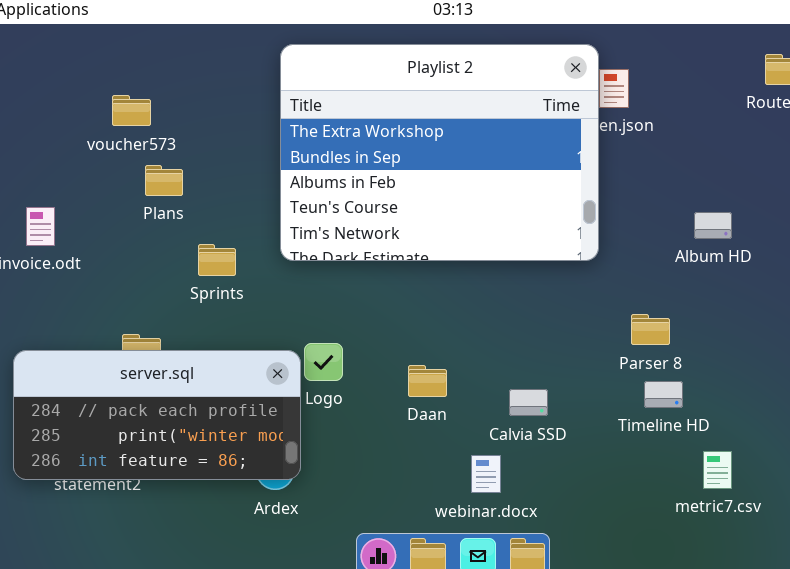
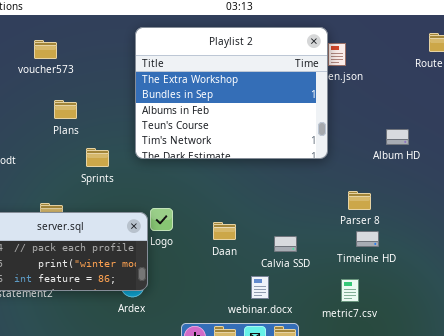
voucher573: [112,95,151,126] -> [34,40,57,59], moved
metric7.csv: [703,451,732,489] -> [341,279,359,302], moved

